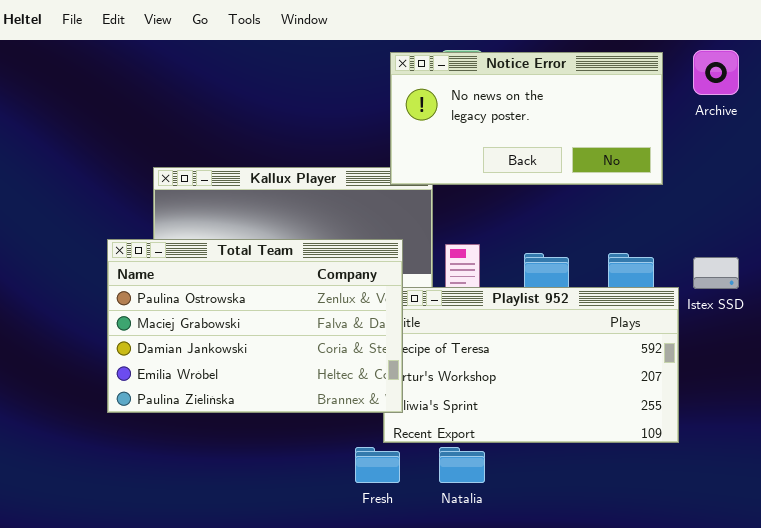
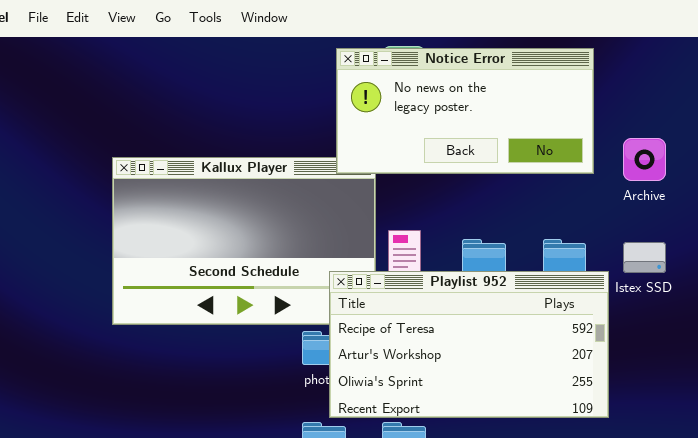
Archive: [693,50,739,95] -> [623,138,666,181], moved
Total Team: [107,239,403,413] -> none, closed

